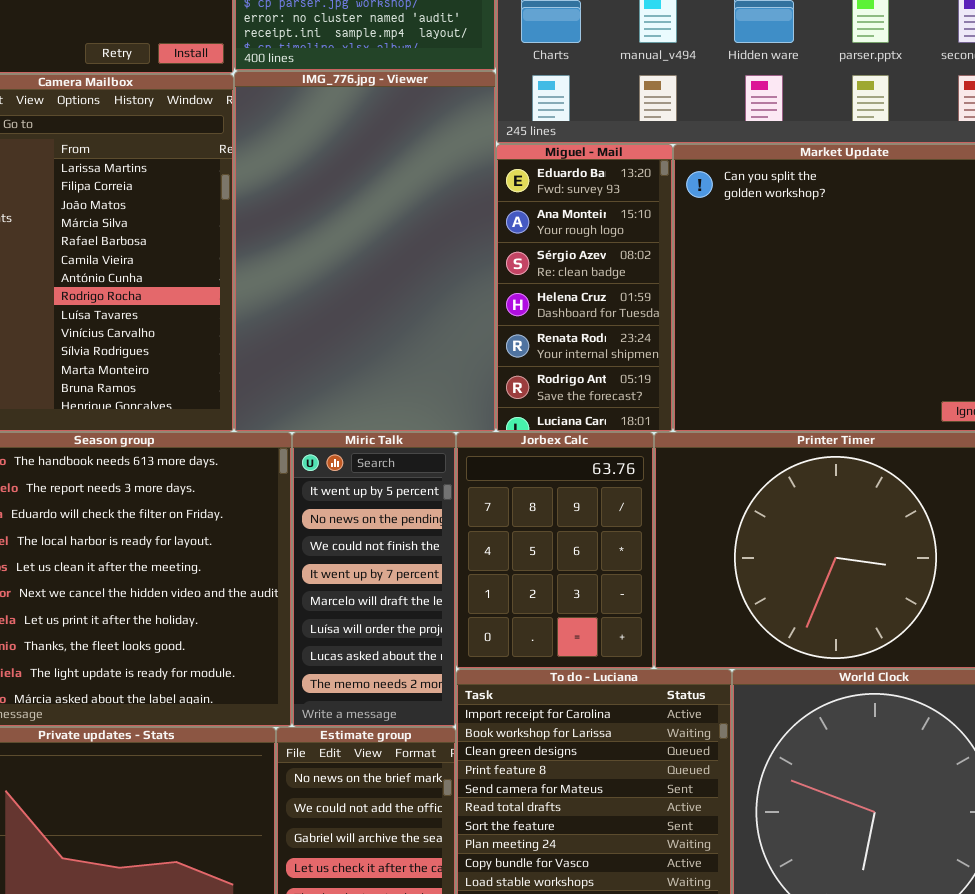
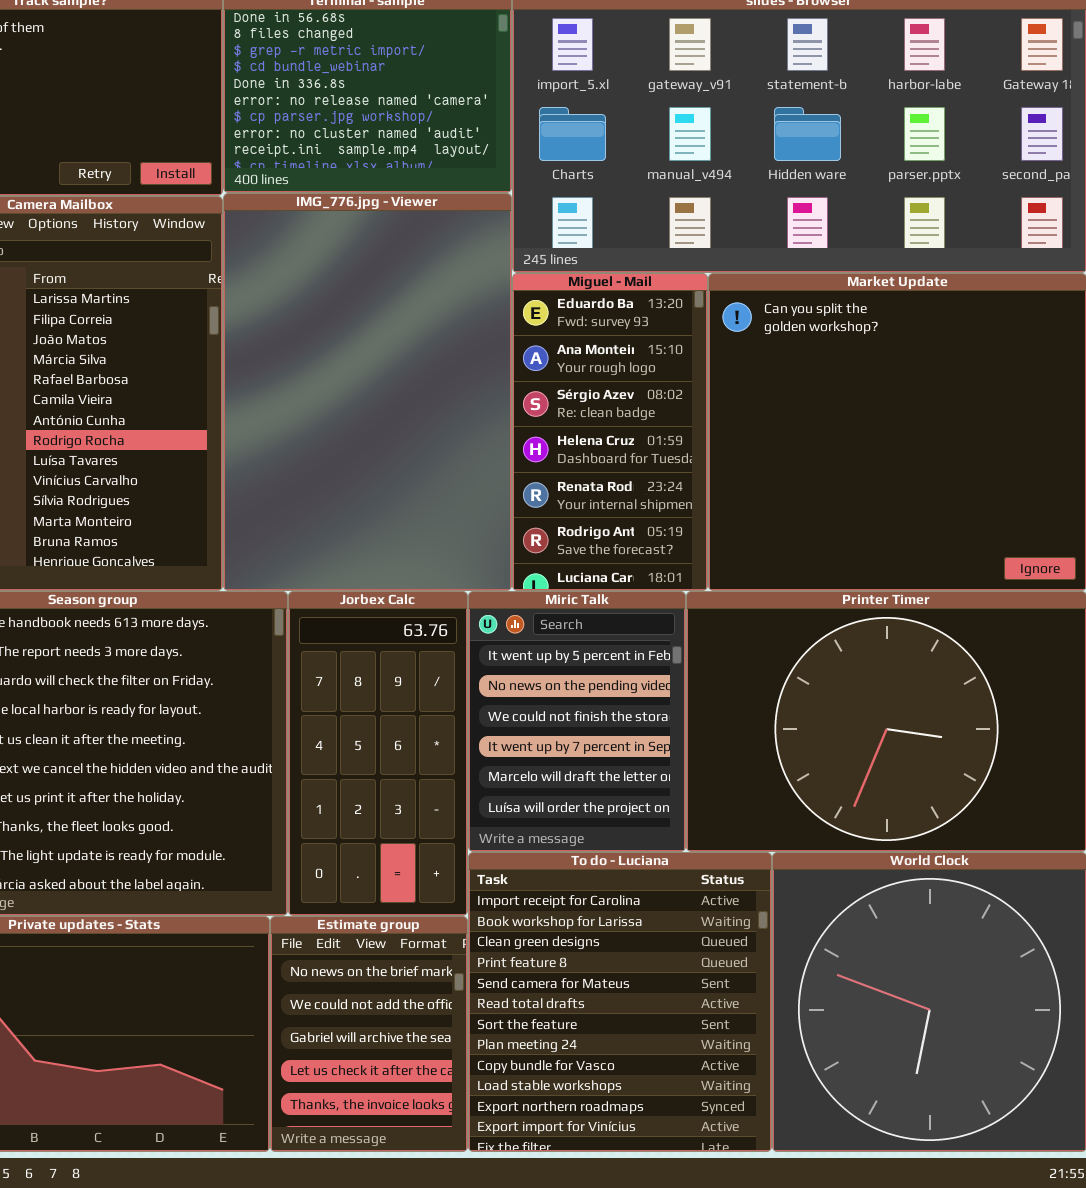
Miric Talk: [292,432,456,727] -> [468,591,686,852], moved, resized
Jorbex Calc: [456,432,654,669] -> [288,591,468,916], moved, resized

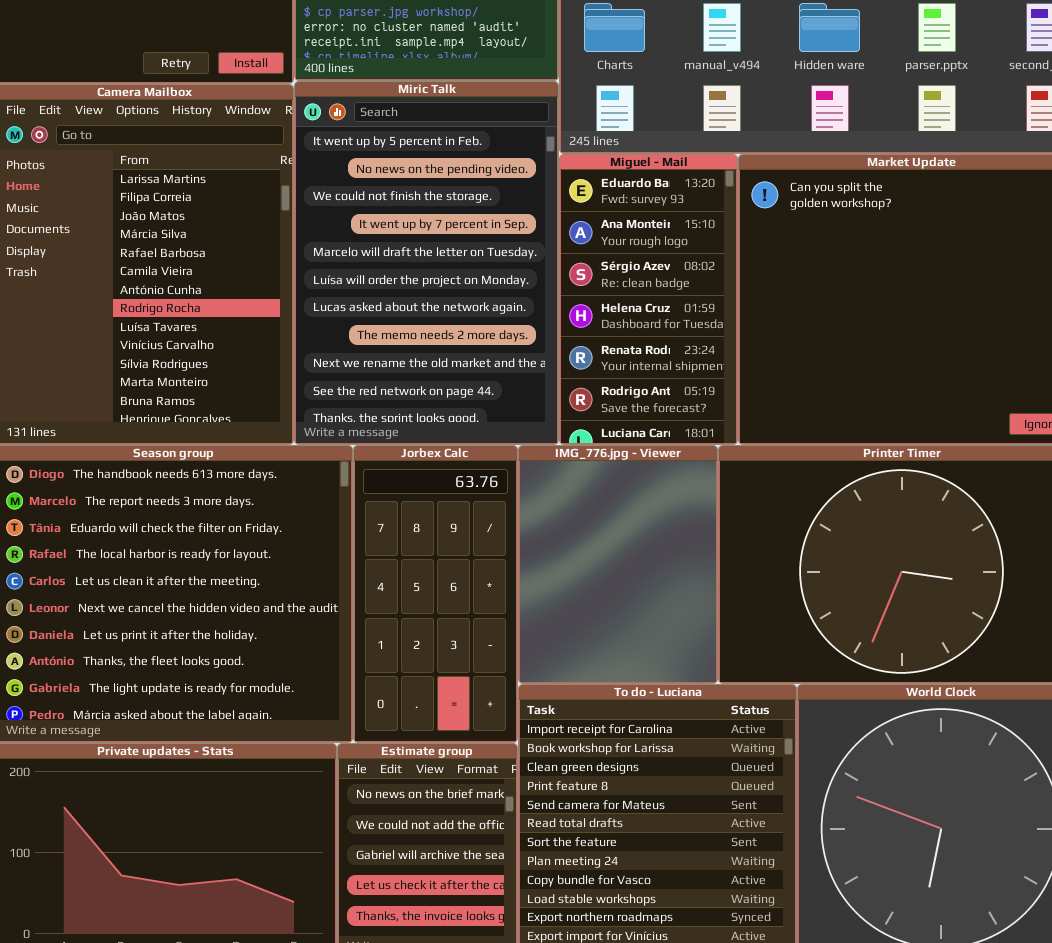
IMG_776.jpg - Viewer: [223,193,512,591] -> [518,445,718,684], moved, resized
Miric Talk: [468,591,686,852] -> [294,81,559,445], moved, resized

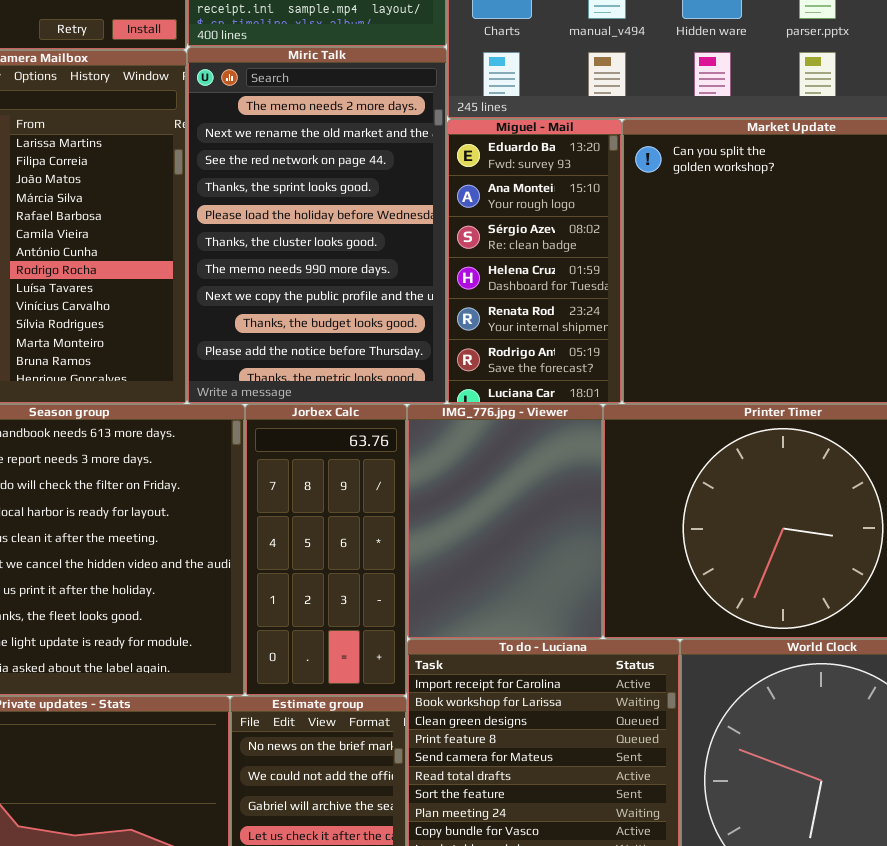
Miric Talk: [294,81,559,445] -> [187,47,447,404], scrolled down 7 rows

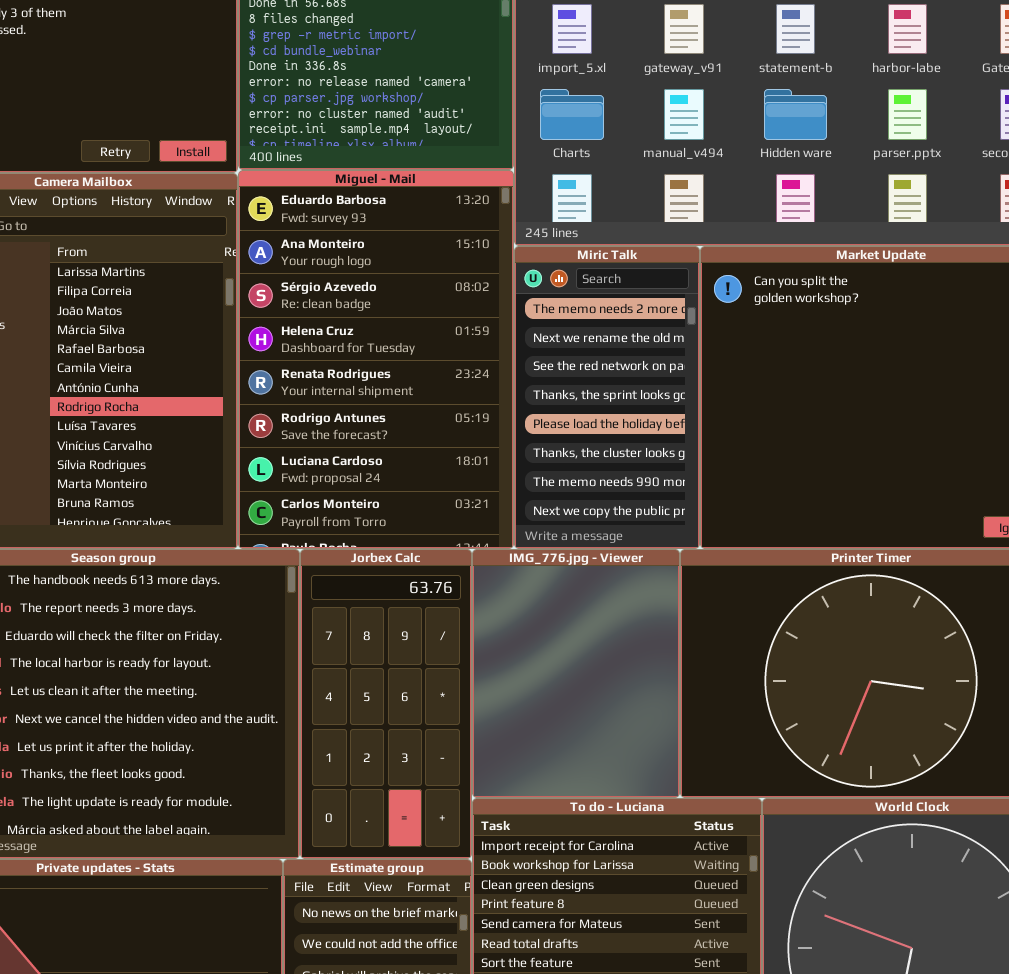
Miric Talk: [187,47,447,404] -> [514,246,700,549], moved, resized
Miguel - Mail: [447,119,622,404] -> [238,170,514,549], moved, resized

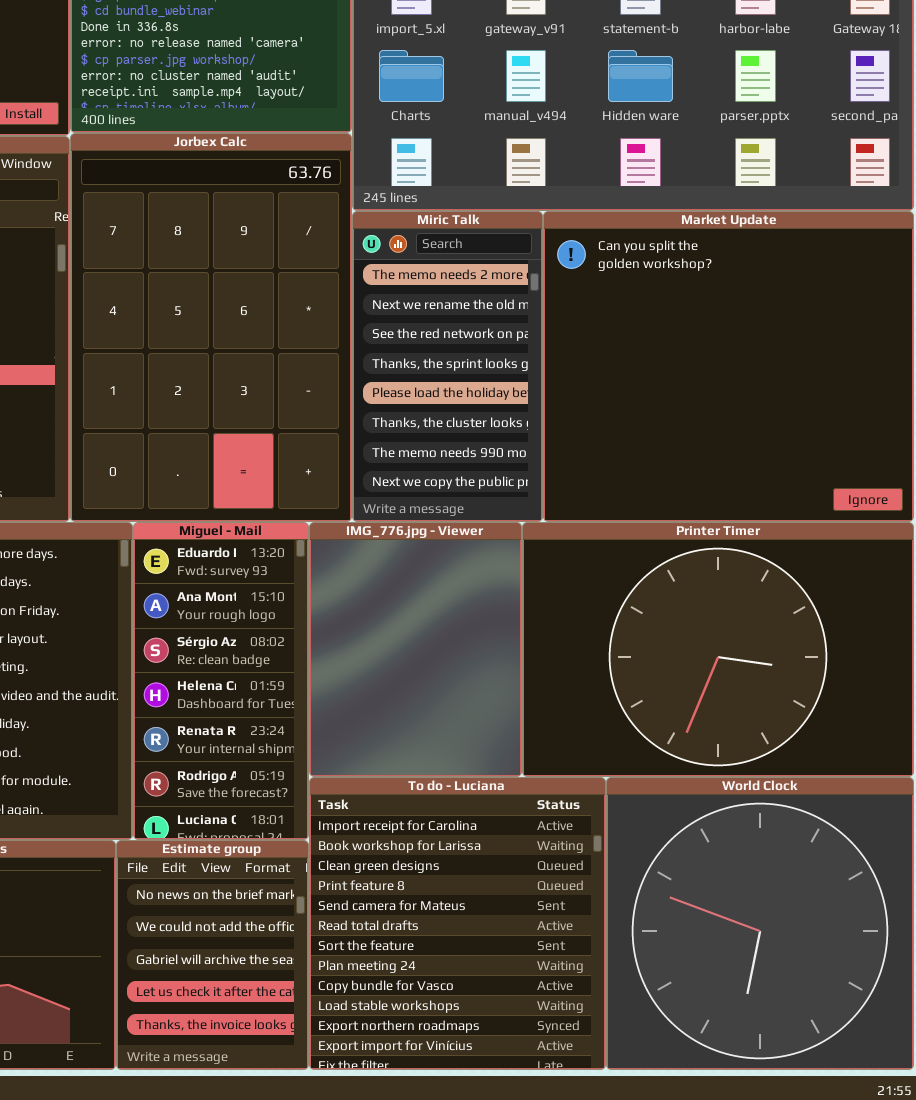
Miguel - Mail: [238,170,514,549] -> [133,522,309,840], moved, resized
Jorbex Calc: [300,549,472,859] -> [70,133,352,522], moved, resized

